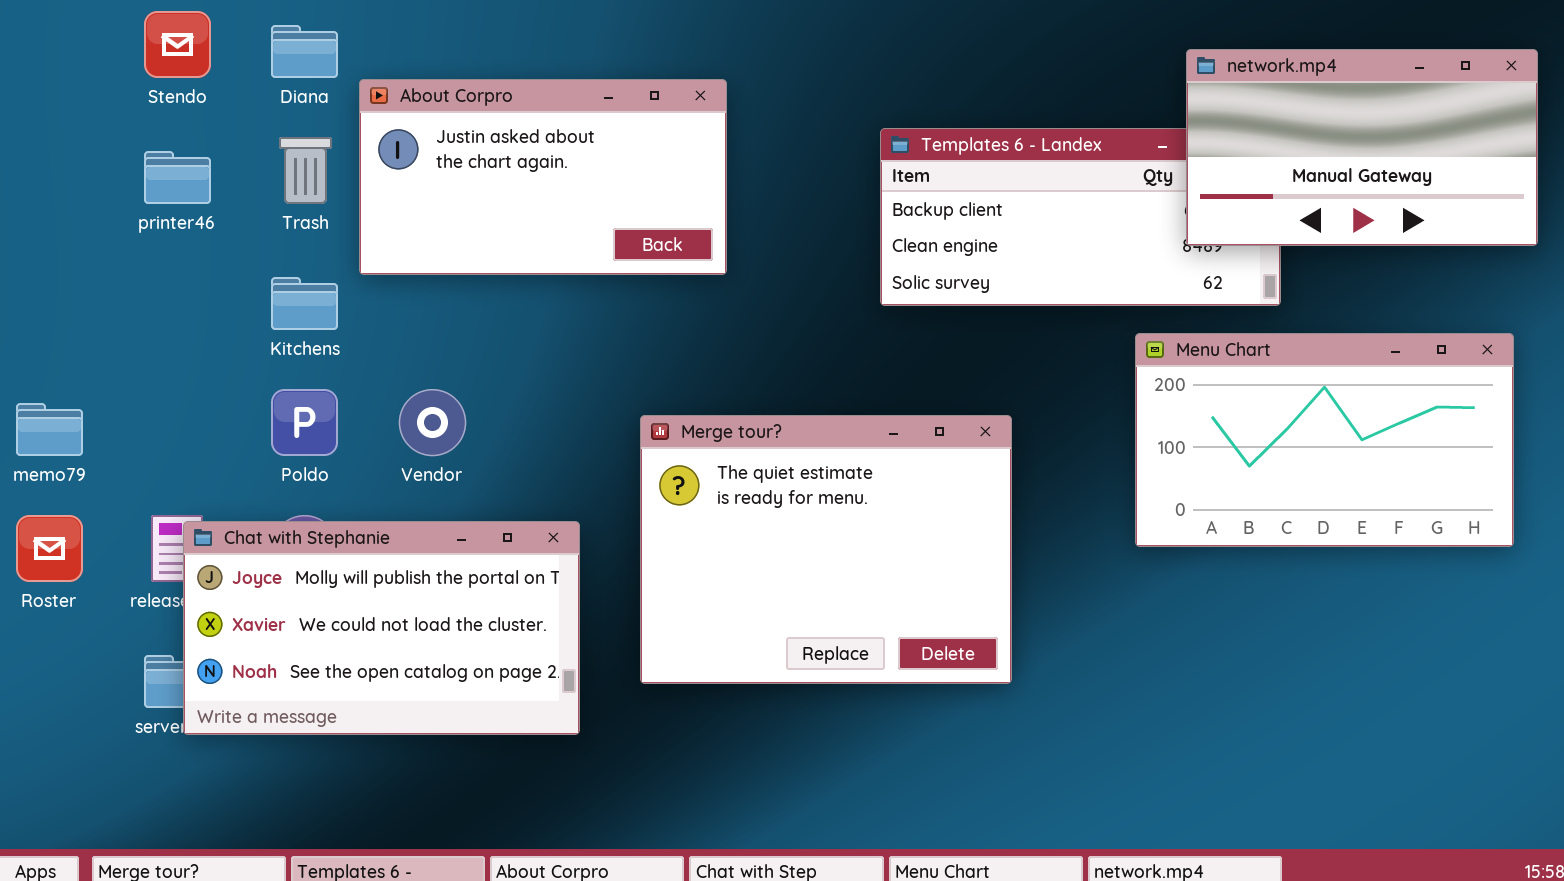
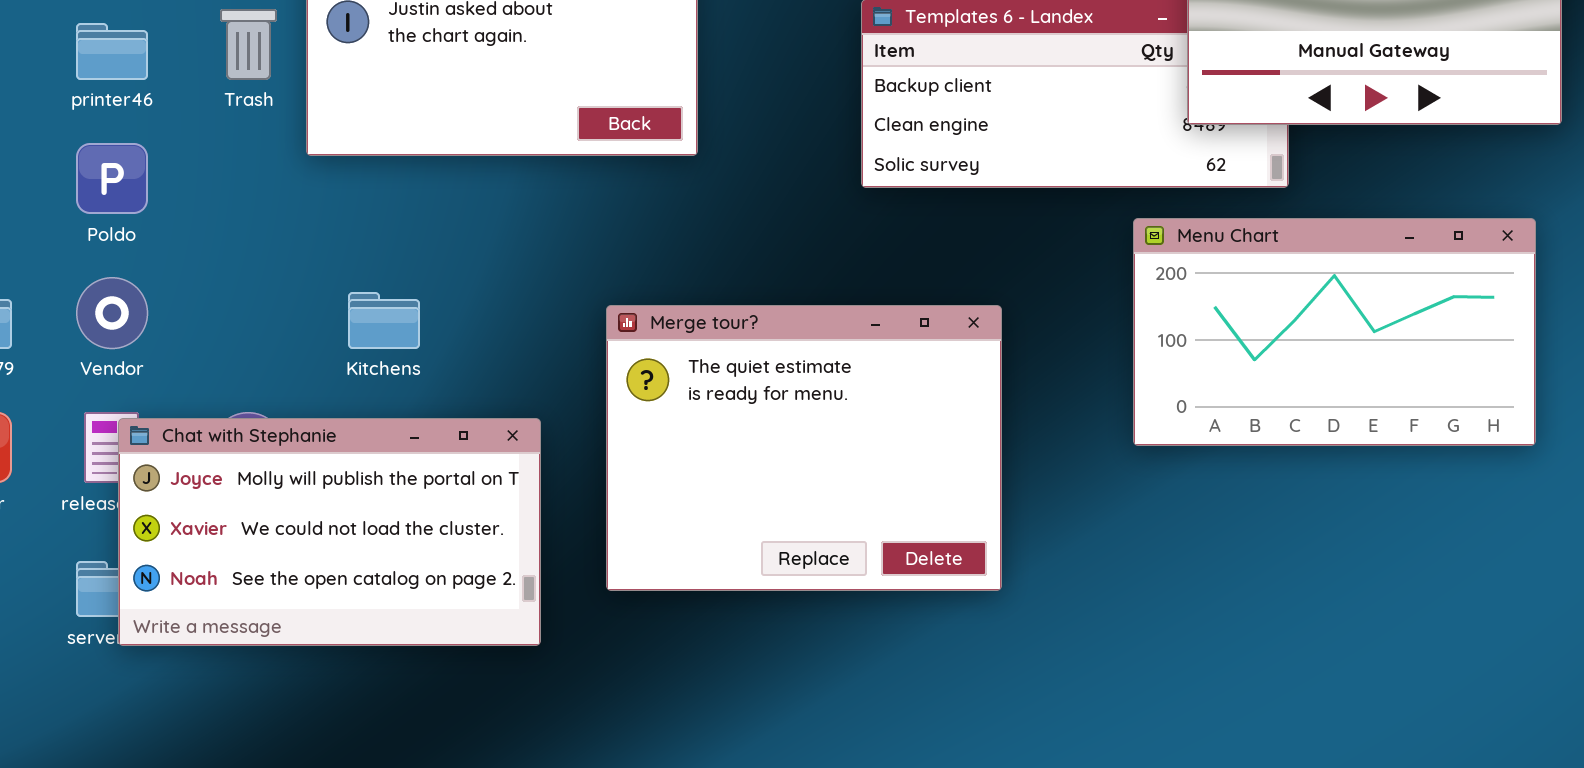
Kitchens: [271,277,338,330] -> [348,292,420,349], moved
Poldo: [271,389,338,456] -> [76,143,148,214], moved
Vendor: [399,389,466,456] -> [76,277,148,349], moved

